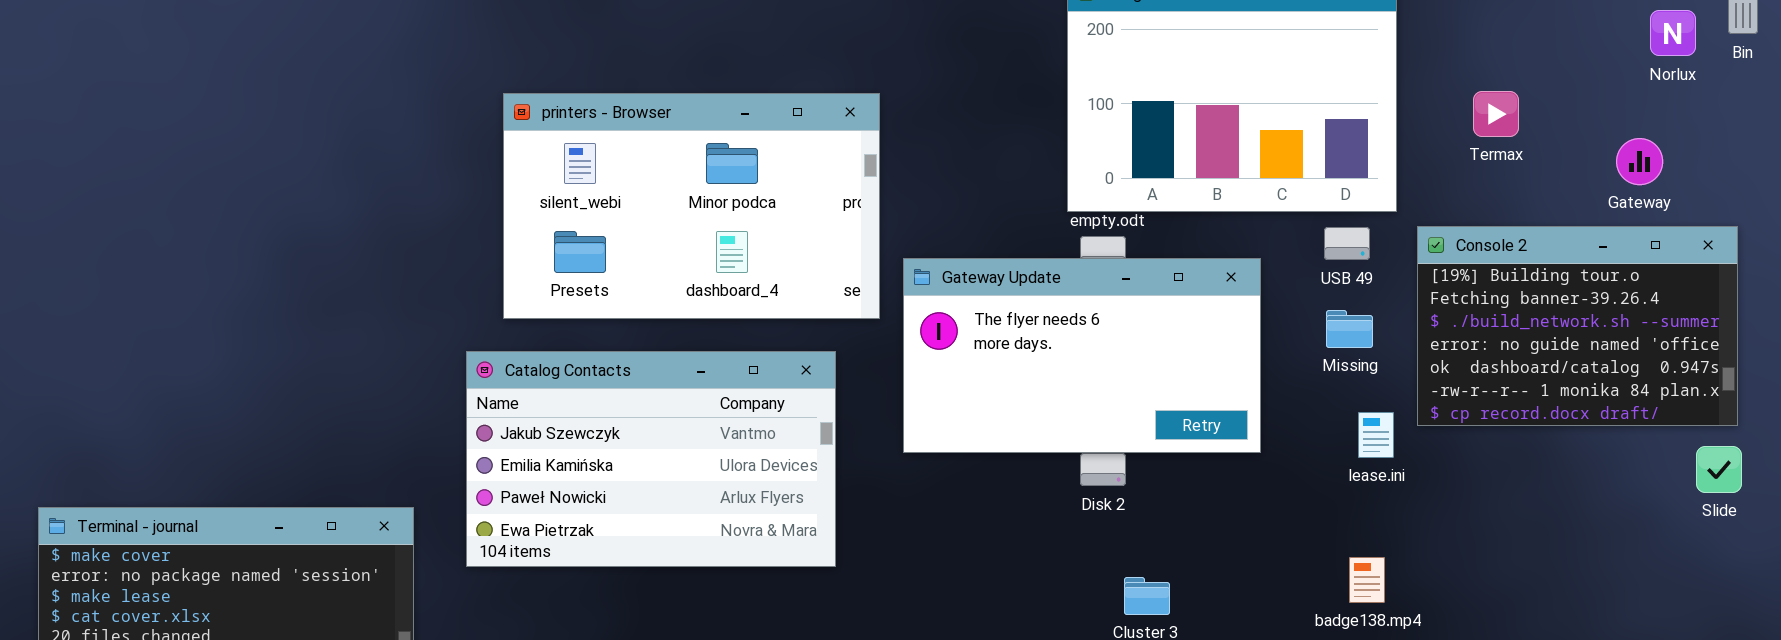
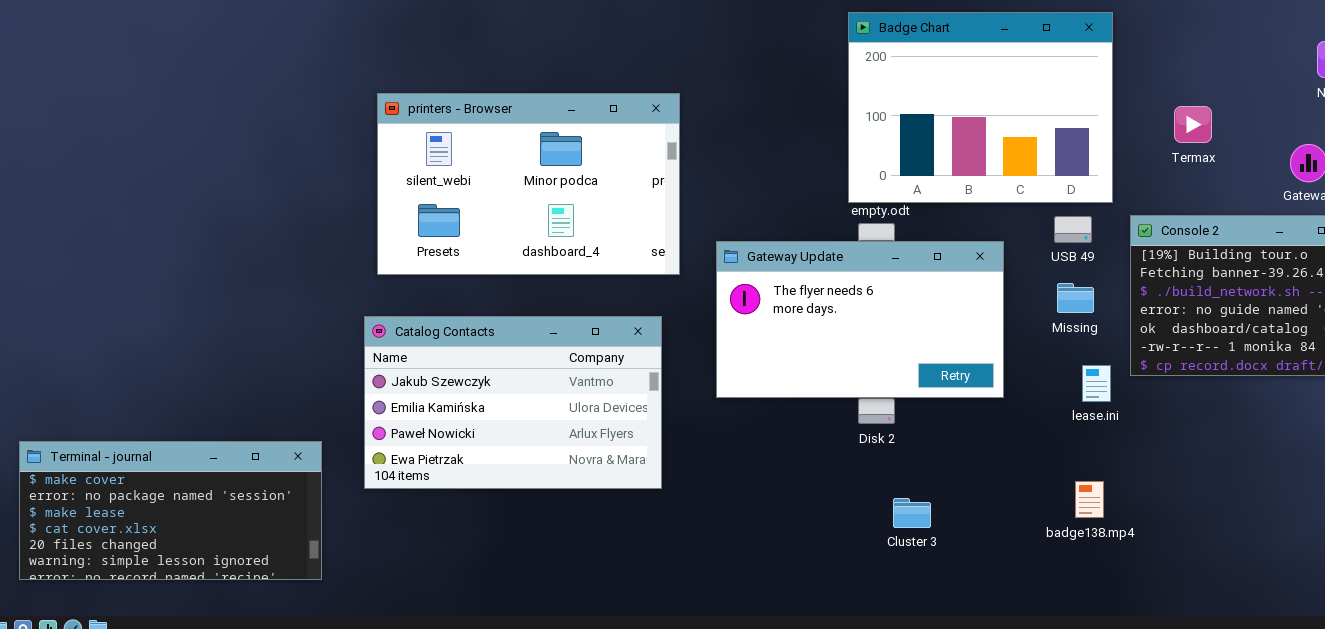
printers - Browser: [503,93,880,319] -> [377,93,680,275], moved

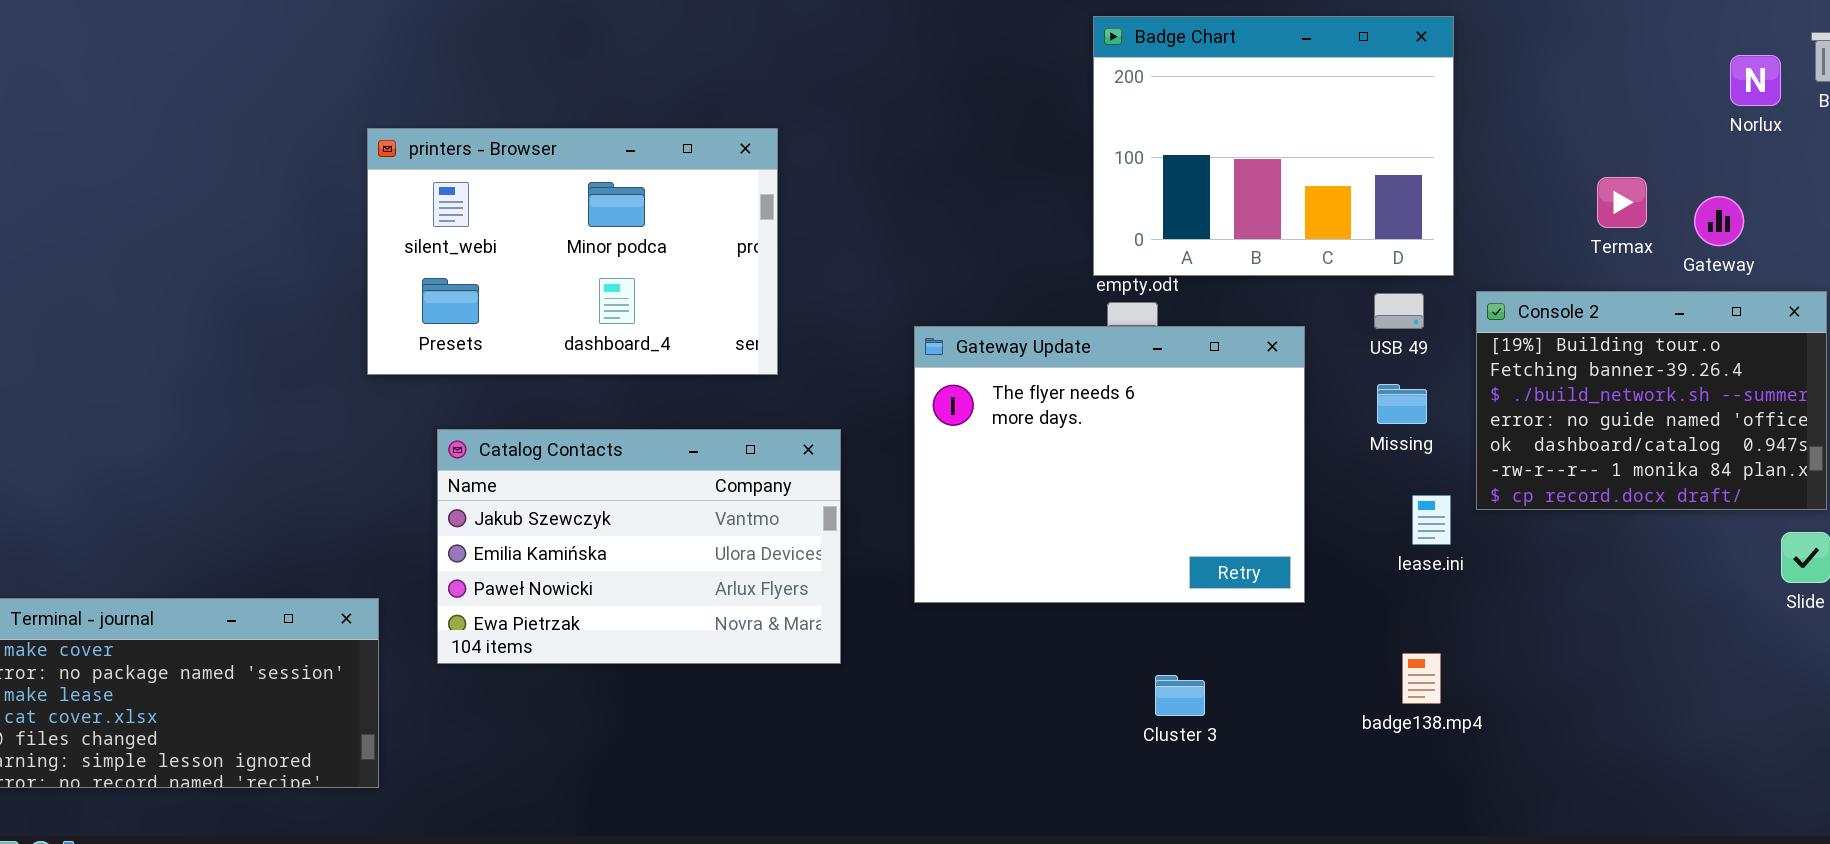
printers - Browser: [377,93,680,275] -> [367,128,778,375], moved
Termax: [1174,106,1212,143] -> [1597,177,1647,228], moved
Gateway Update: [716,241,1004,398] -> [914,326,1305,603], resized

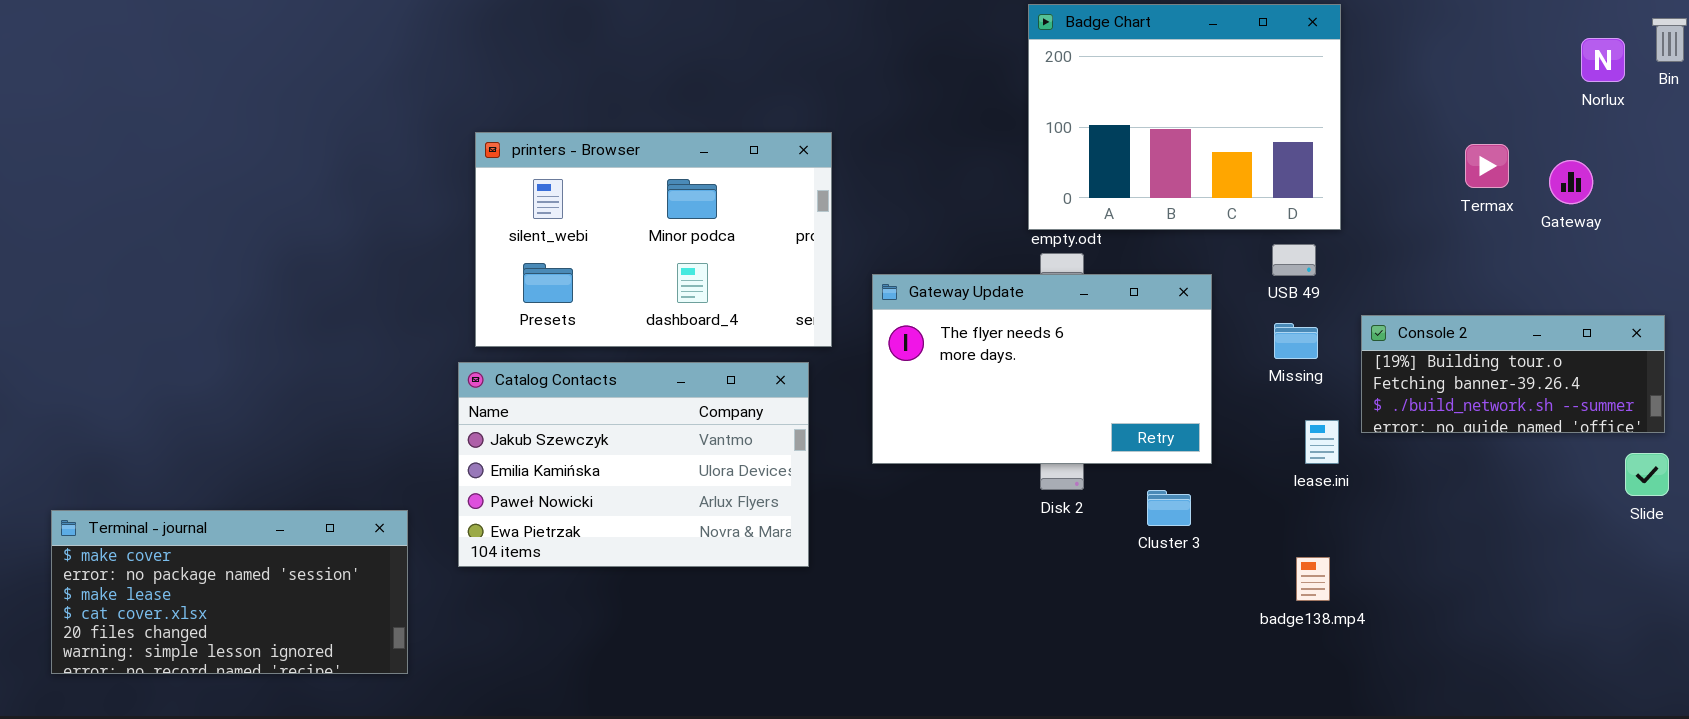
printers - Browser: [367,128,778,375] -> [475,132,832,347], moved
Console 2: [1476,291,1827,510] -> [1361,315,1665,433], resized
Gateway Update: [914,326,1305,603] -> [872,274,1212,464], resized
Cluster 3: [1155,675,1205,716] -> [1147,490,1191,526], moved

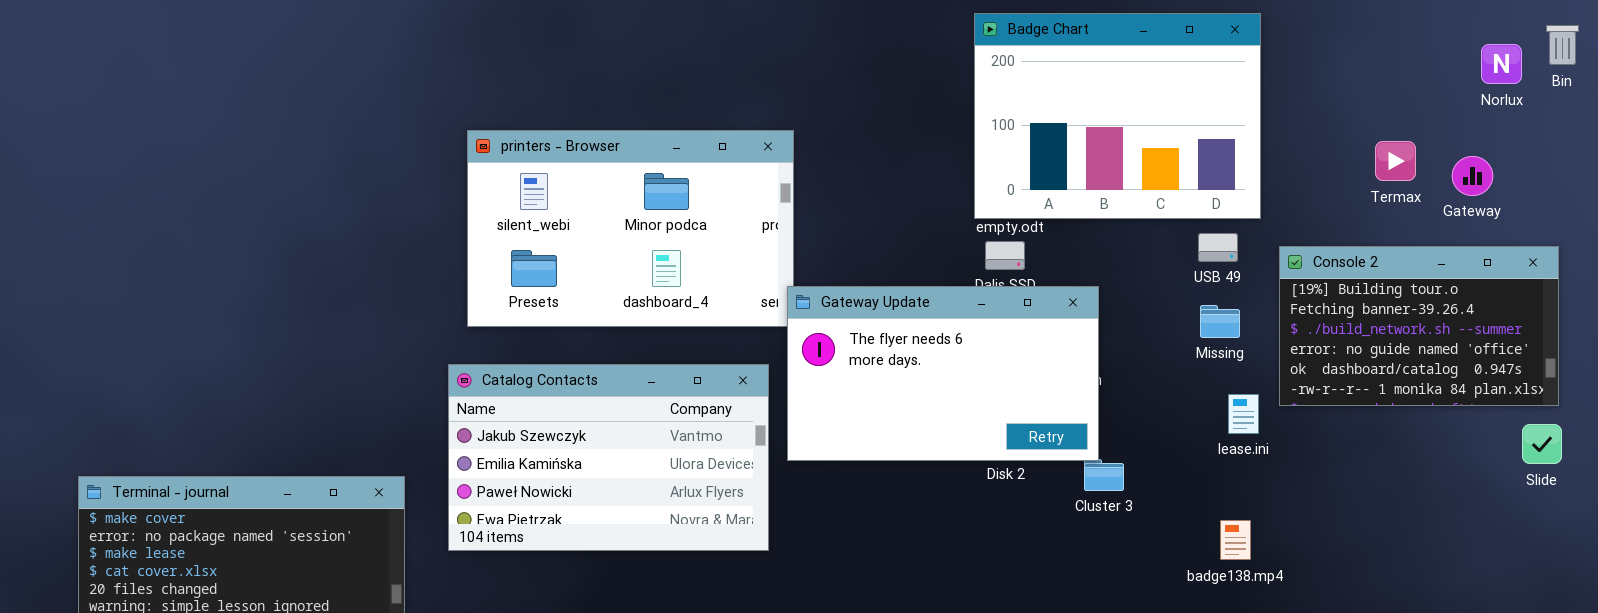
Gateway Update: [872,274,1212,464] -> [787,286,1099,461], moved
Console 2: [1361,315,1665,433] -> [1279,246,1559,406], resized
Catalog Contacts: [458,362,809,567] -> [448,364,769,551], moved

